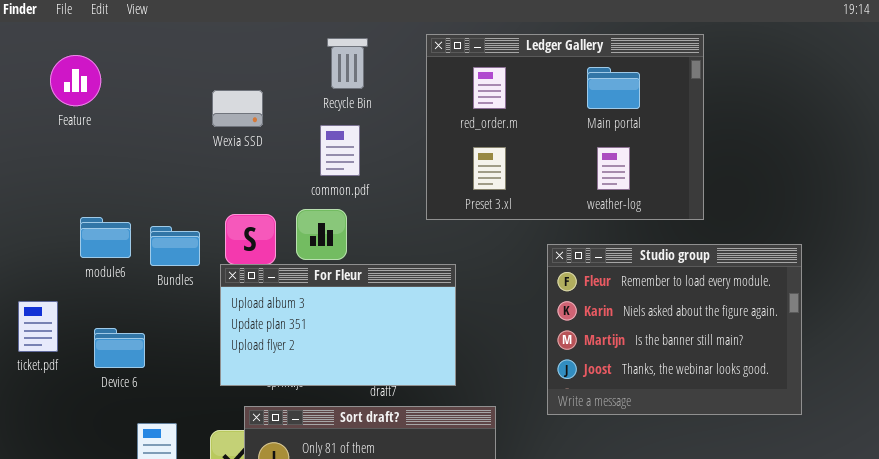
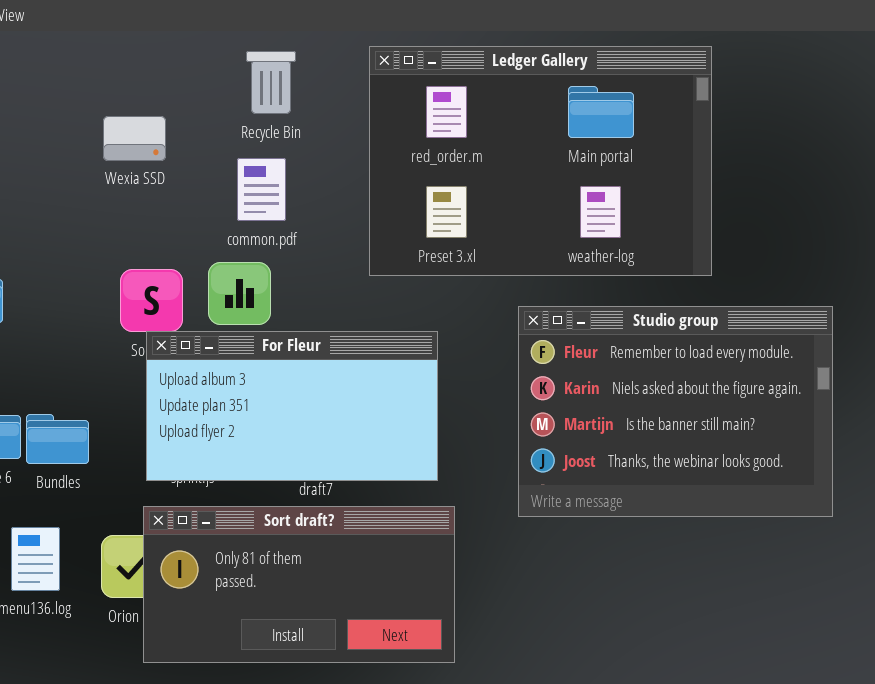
Bundles: [150,226,200,266] -> [26,414,89,464], moved
For Fleur: [220,264,456,386] -> [146,331,438,481], moved

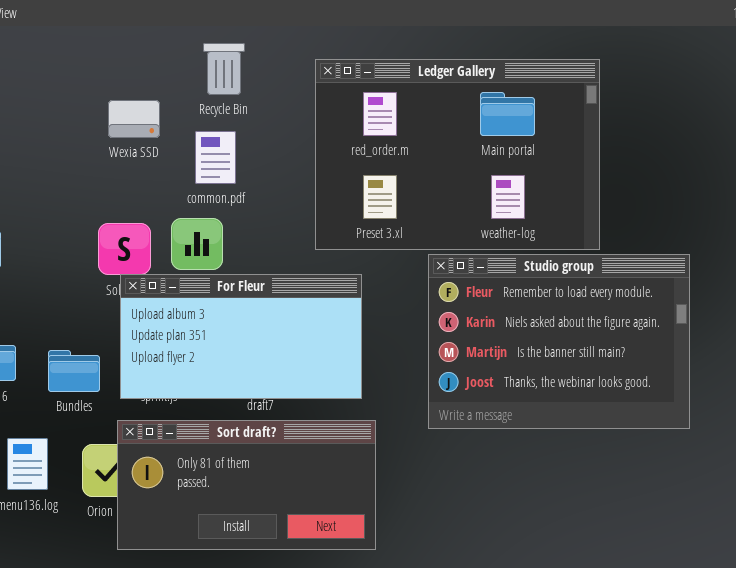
Ledger Gallery: [369,46,712,276] -> [315,59,600,250], moved
Wexia SSD: [103,116,166,161] -> [108,100,160,138], moved
Bundles: [26,414,89,464] -> [48,350,100,392], moved

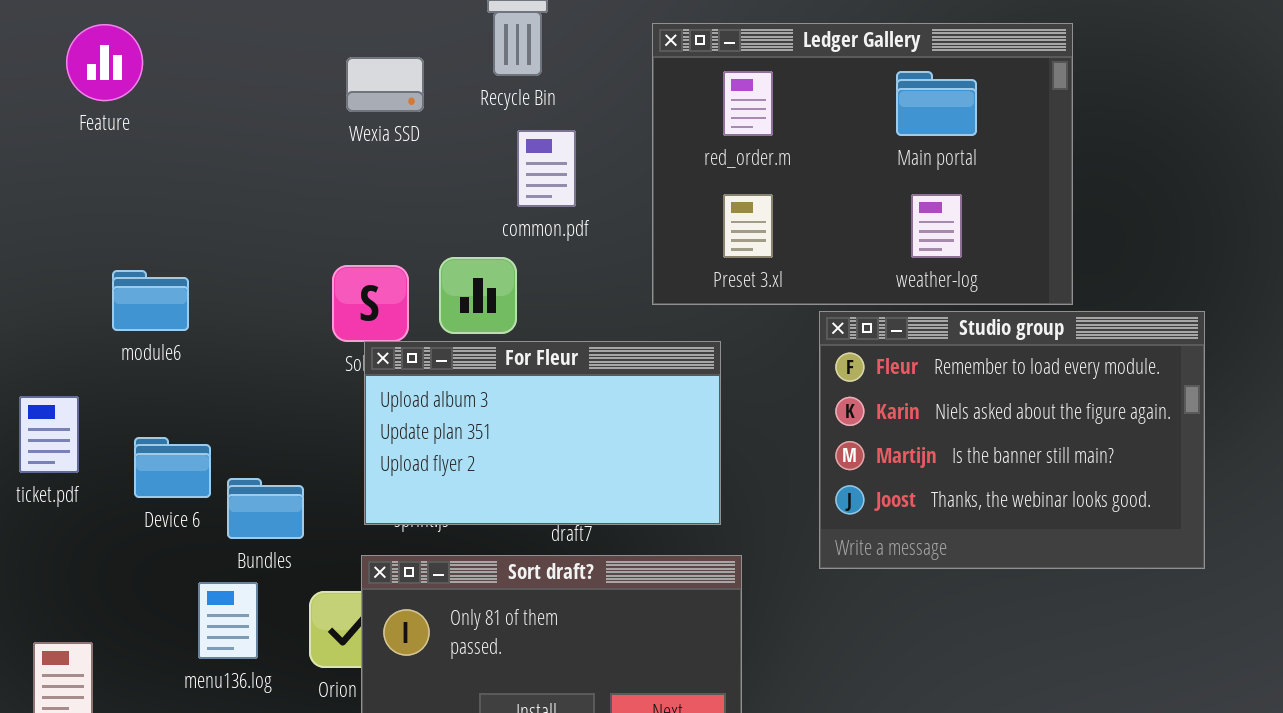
Wexia SSD: [108,100,160,138] -> [346,57,424,112], moved
common.pdf: [195,131,236,184] -> [517,130,576,207], moved
Bundles: [48,350,100,392] -> [227,478,304,539], moved

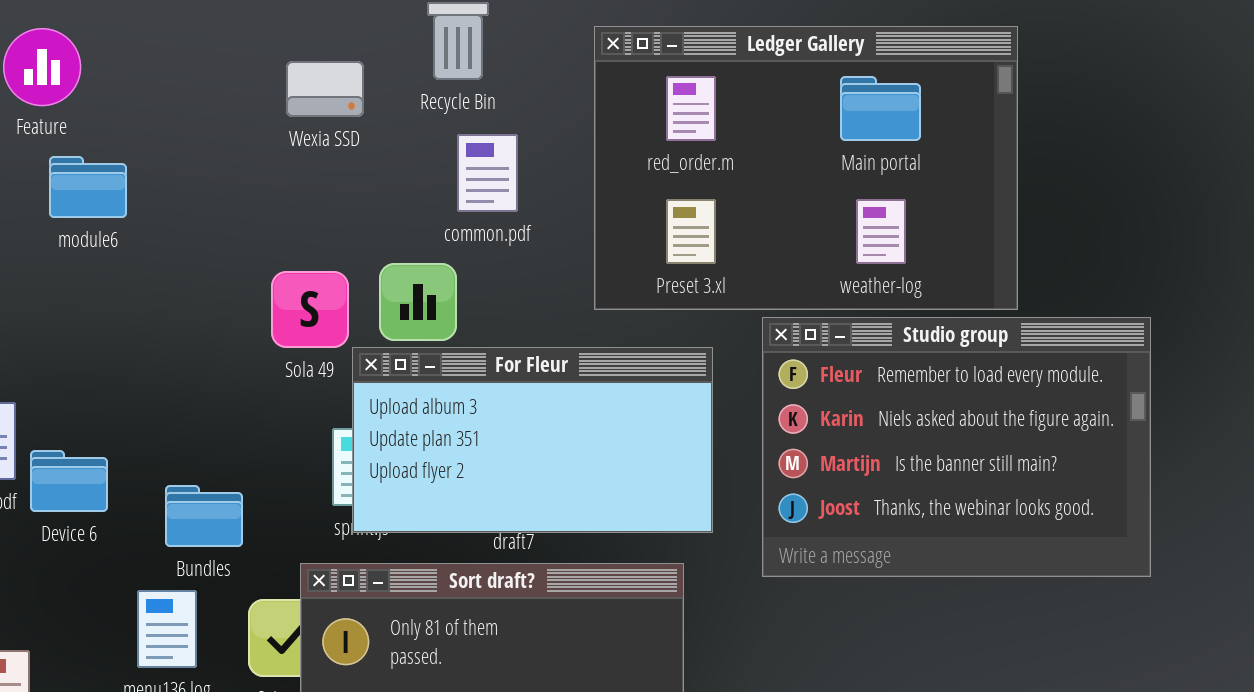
module6: [112,270,189,331] -> [49,156,127,218], moved
For Fleur: [364,341,721,525] -> [352,347,713,533], moved
Device 6: [134,437,211,498] -> [30,450,108,512], moved

